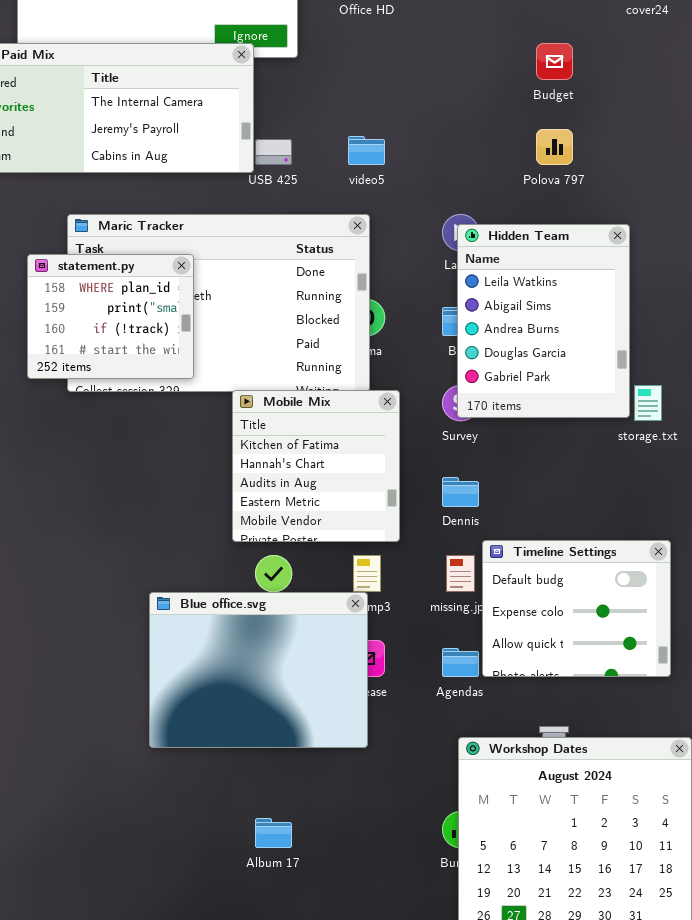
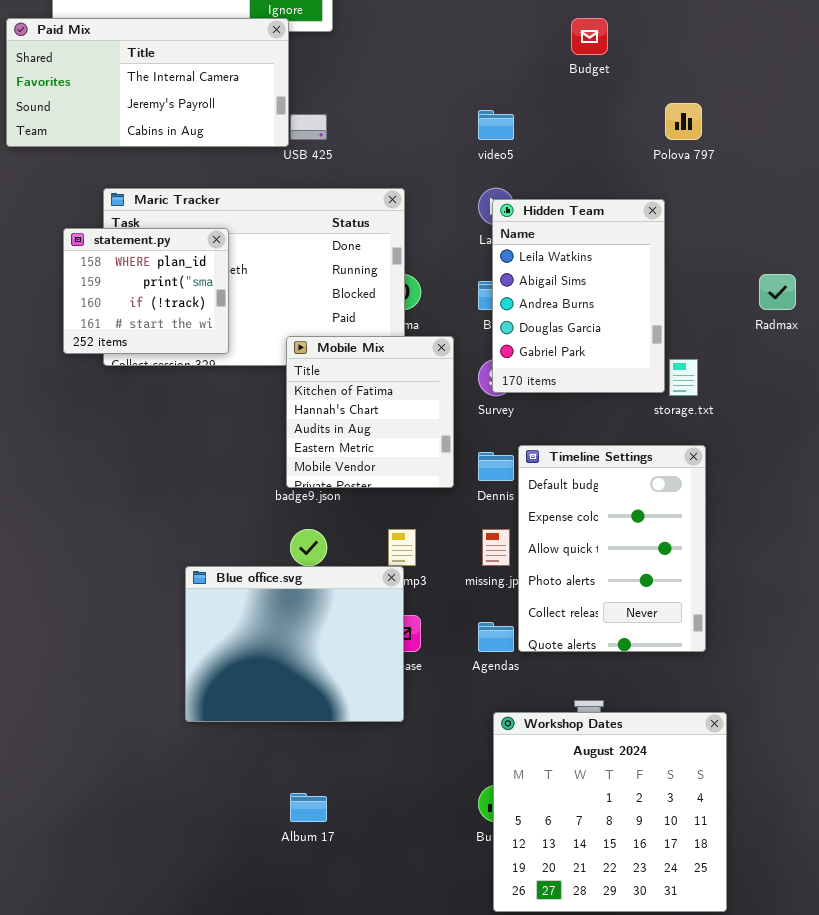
Polova 797: [536,129,573,165] -> [665,103,702,140], moved
video5: [348,136,385,165] -> [478,110,514,140], moved
Mobile Mix: [232,390,400,542] -> [286,336,454,488], moved
Timeline Settings: [482,540,671,677] -> [518,445,706,652], resized

